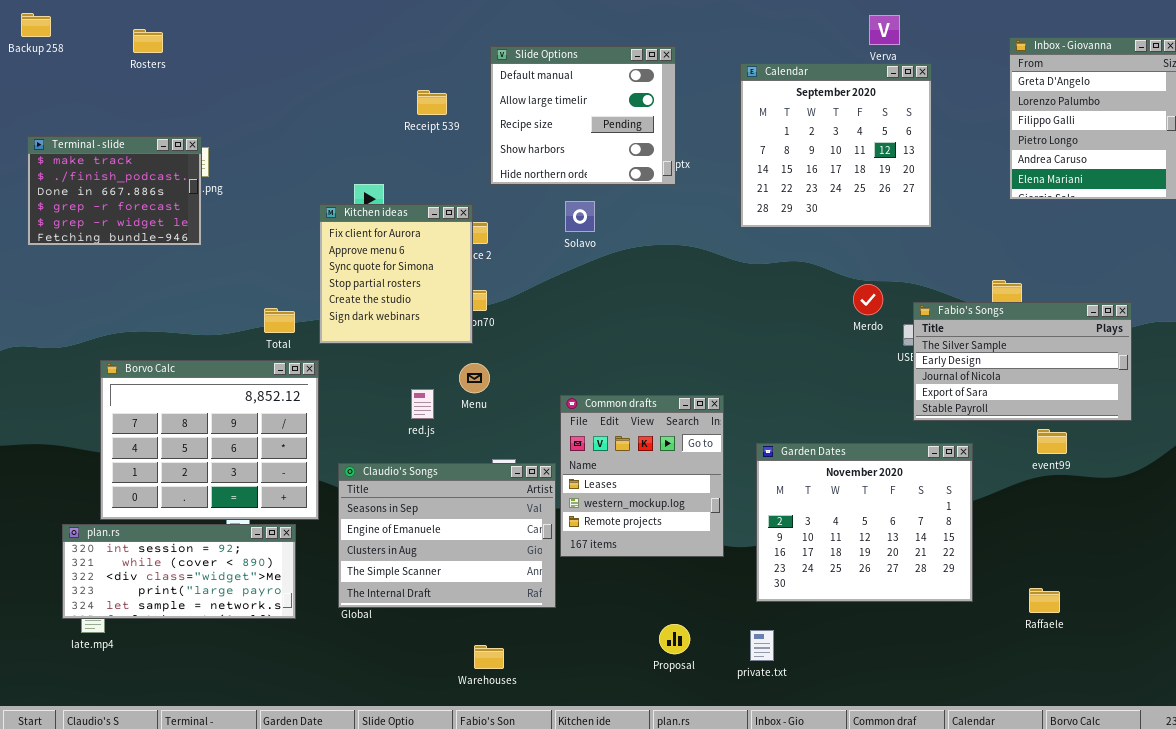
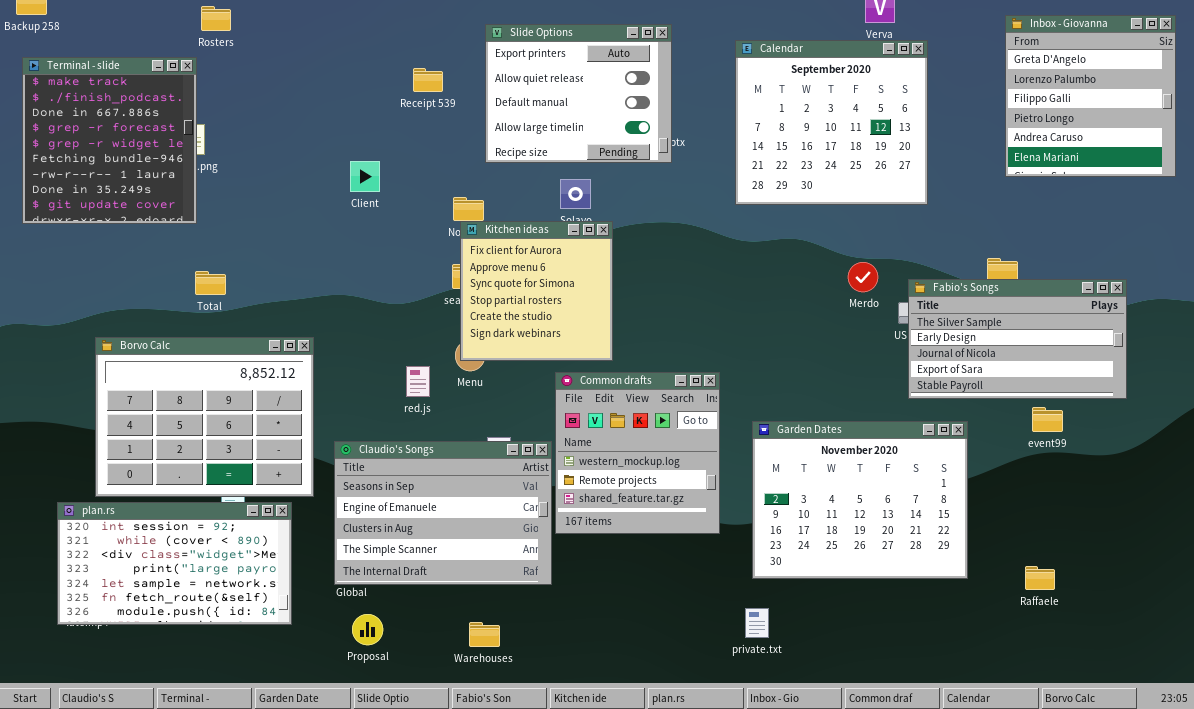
Rosters: [133,29,163,53] -> [201,6,231,31], moved
Slide Options: [490,46,676,185] -> [485,24,672,163], scrolled up 2 rows
Terminal - slide: [27,136,202,246] -> [22,57,197,224], resized
Kitchen ideas: [319,204,473,344] -> [460,221,613,361], moved
Total: [264,308,295,333] -> [195,271,226,295], moved
Common drafts: [560,395,724,557] -> [555,372,720,534], scrolled down 1 row
plan.rs: [62,524,296,619] -> [57,502,292,625], resized
Proposal: [659,624,690,654] -> [352,614,383,645], moved

